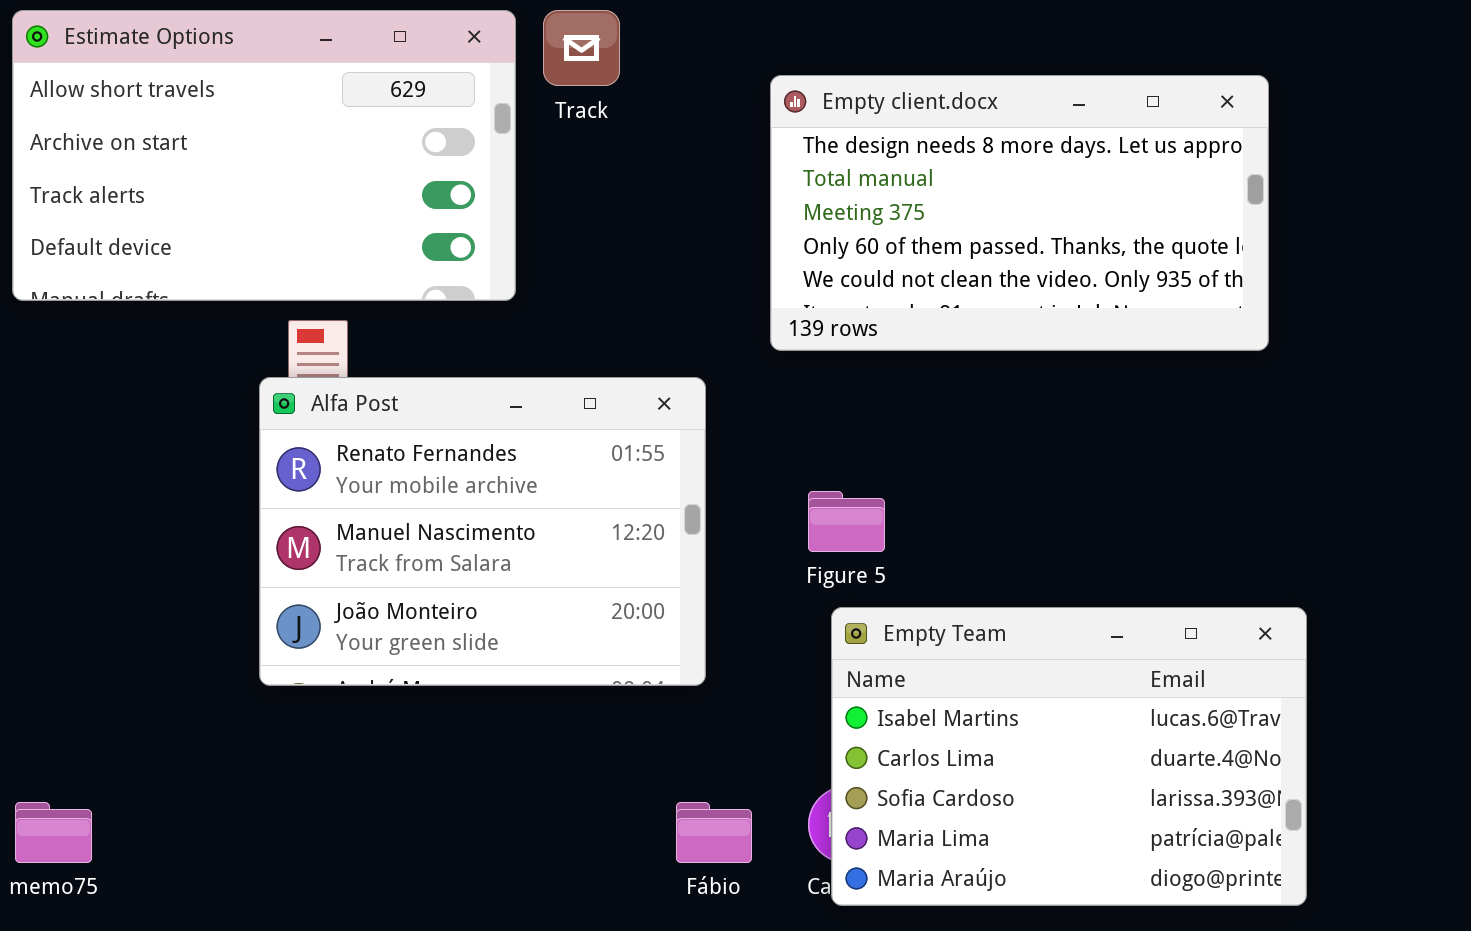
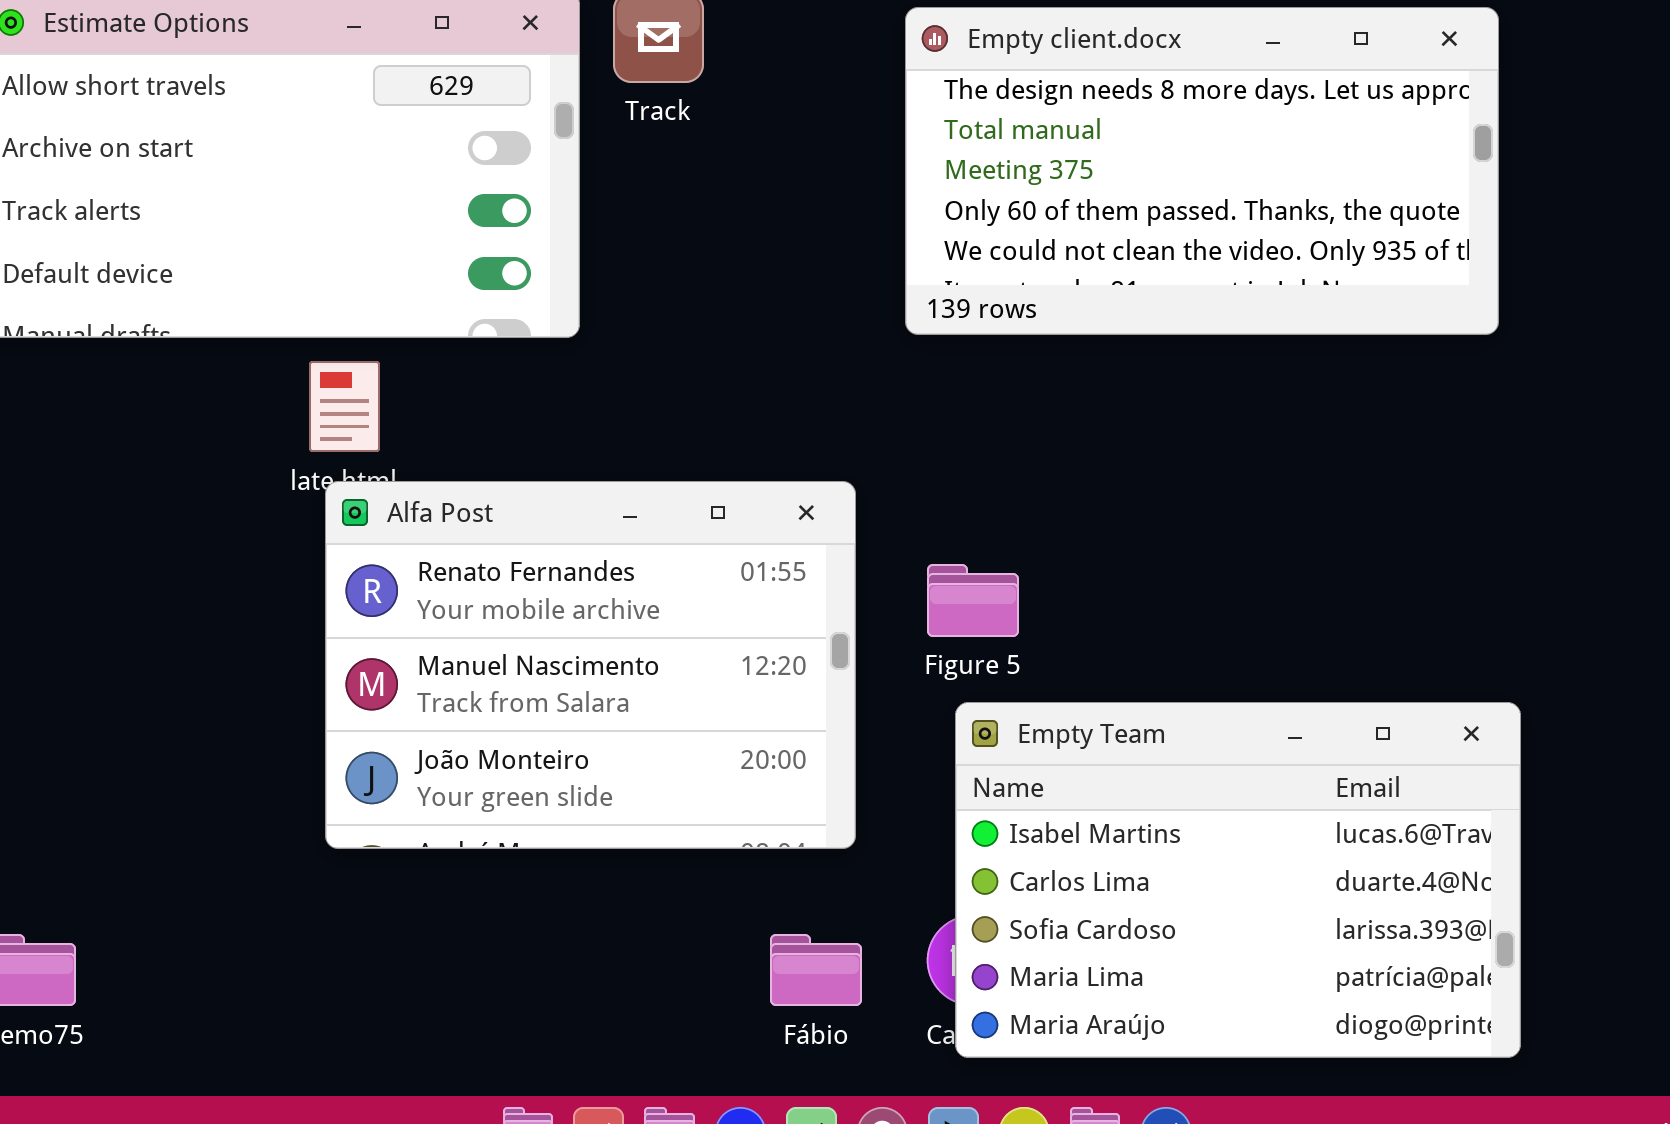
Empty client.docx: [770,75,1269,351] -> [905,7,1499,335], moved
Alfa Post: [259,377,706,686] -> [325,481,856,849], moved

